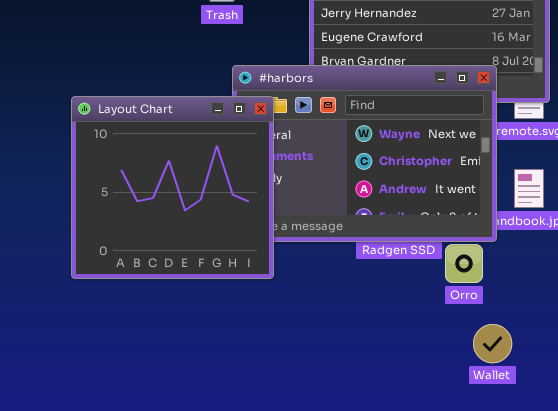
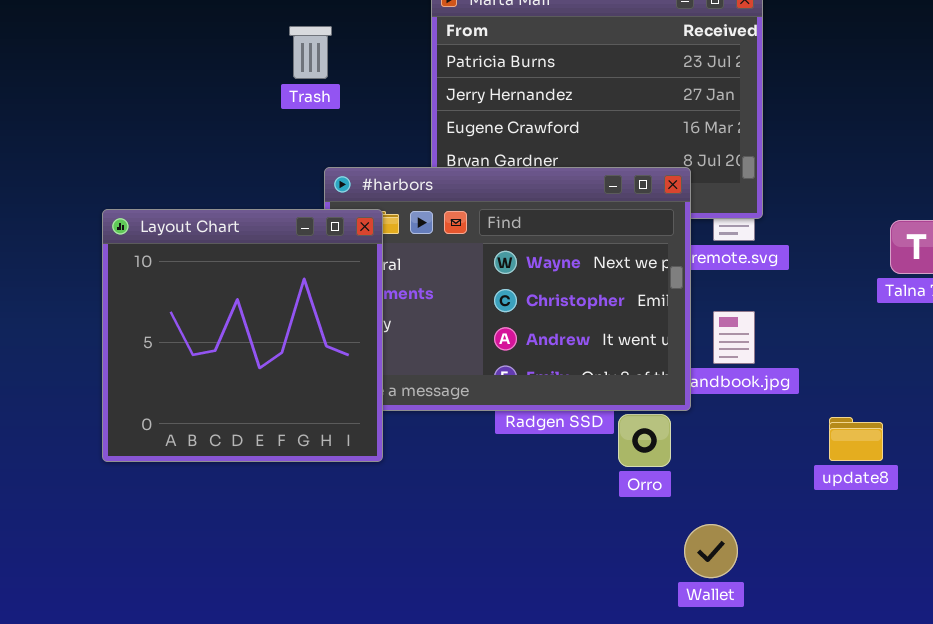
Wallet: [473,324,512,363] -> [684,524,738,578], moved

